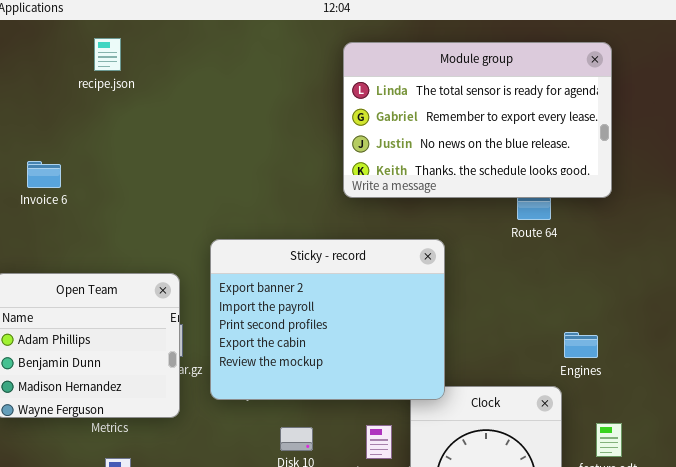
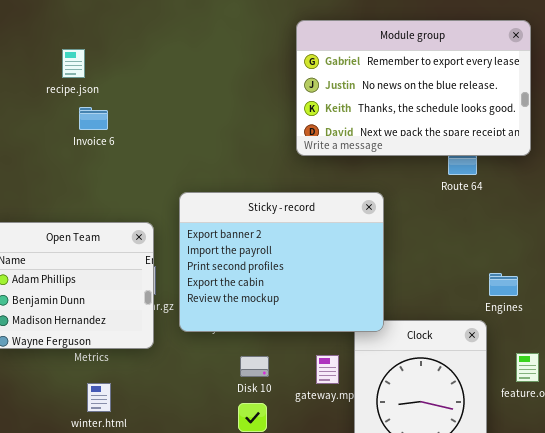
recipe.json: [94,38,121,71] -> [62,49,85,78], moved
Module group: [343,42,612,198] -> [296,20,531,156], scrolled down 1 row
Invoice 6: [27,161,61,188] -> [79,107,108,130], moved

